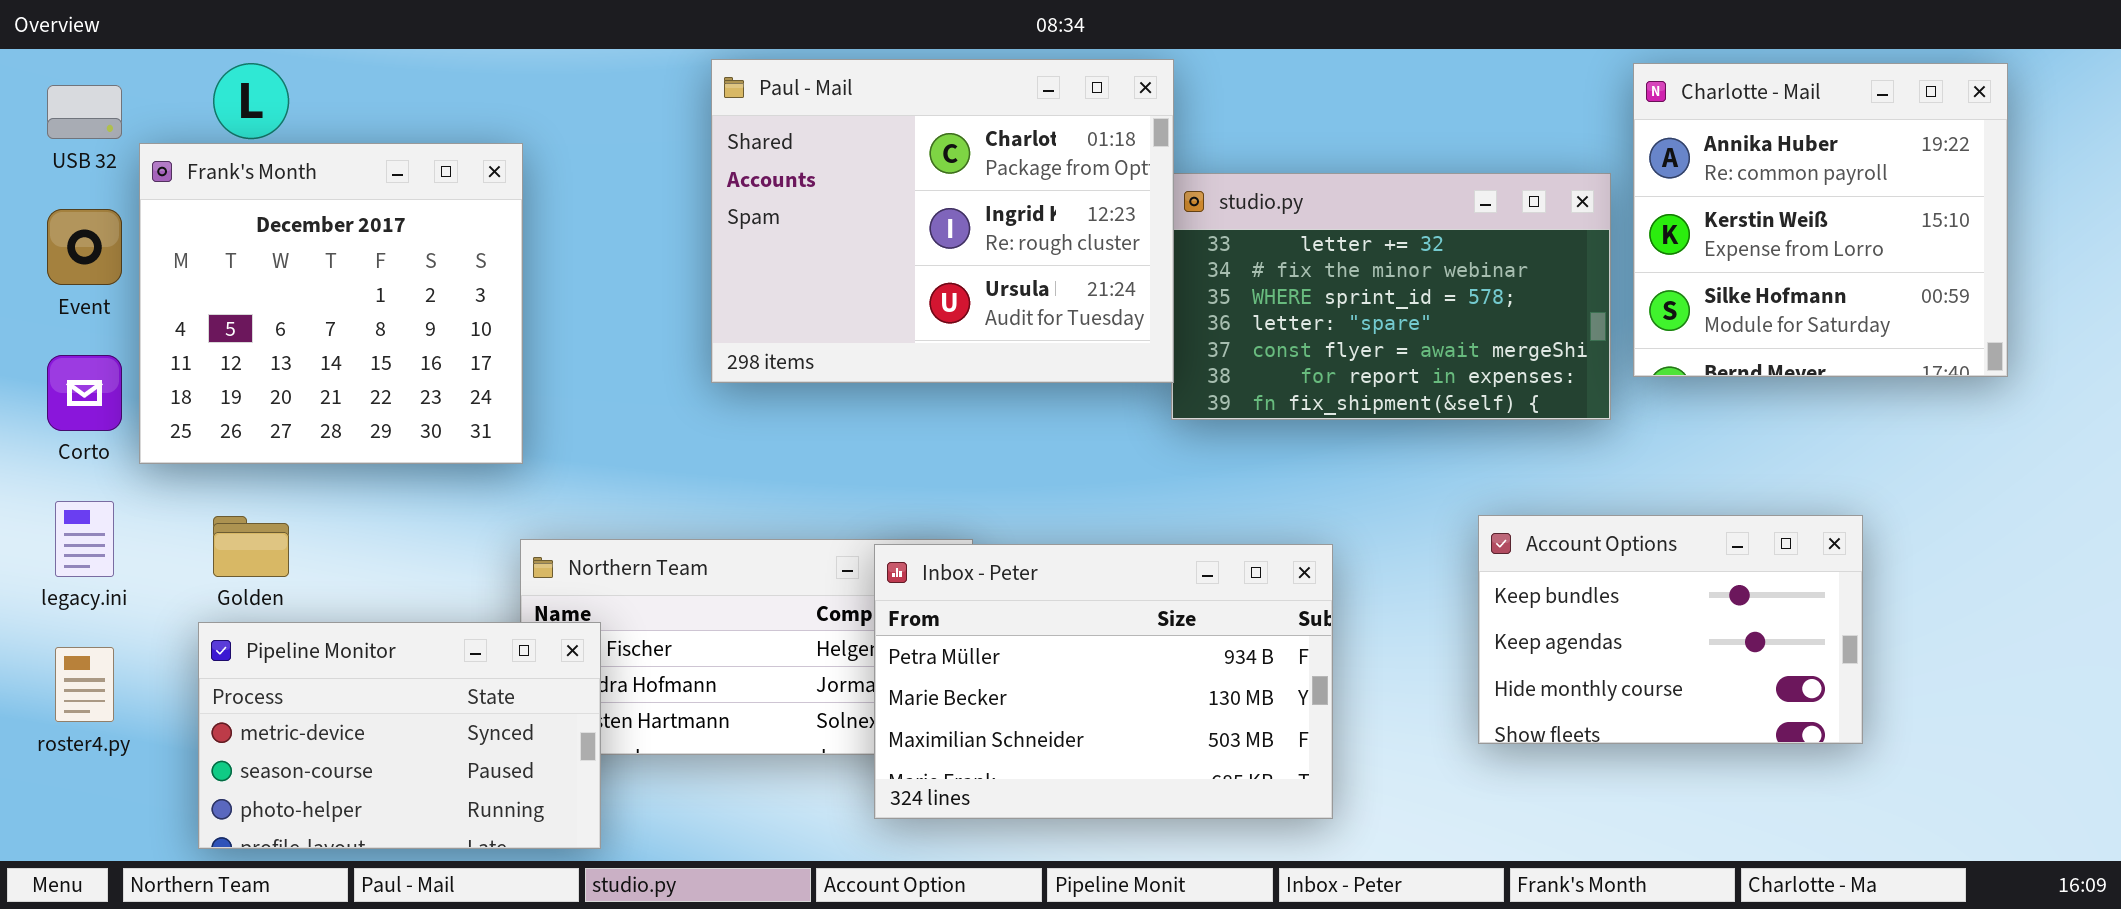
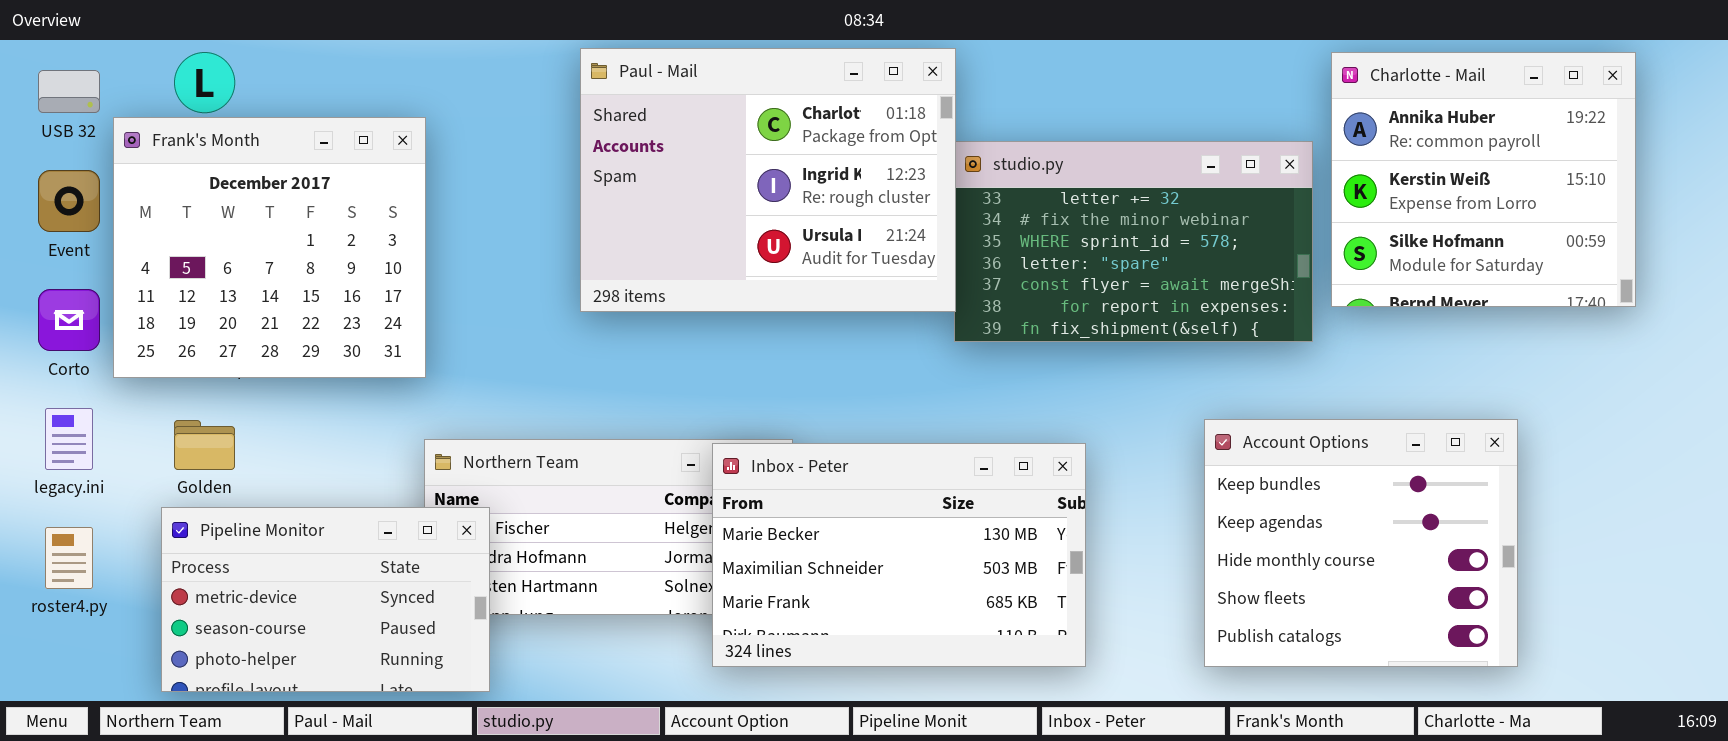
Account Options: [1478,515,1863,744] -> [1204,419,1518,667], resized
Inbox - Peter: [874,544,1333,819] -> [712,443,1086,667], scrolled down 1 row

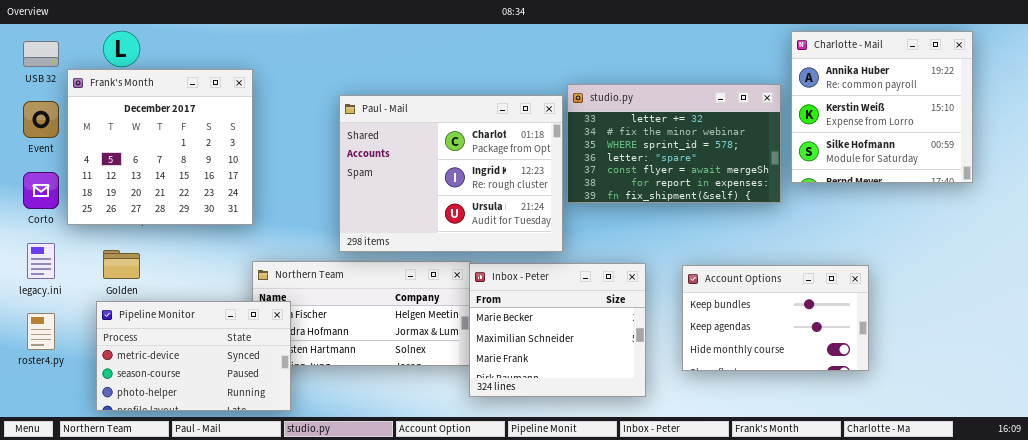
Paul - Mail: [580,48,956,312] -> [339,95,563,252], moved
Account Options: [1204,419,1518,667] -> [682,265,869,371], moved, resized
Inbox - Peter: [712,443,1086,667] -> [469,263,646,397], resized

